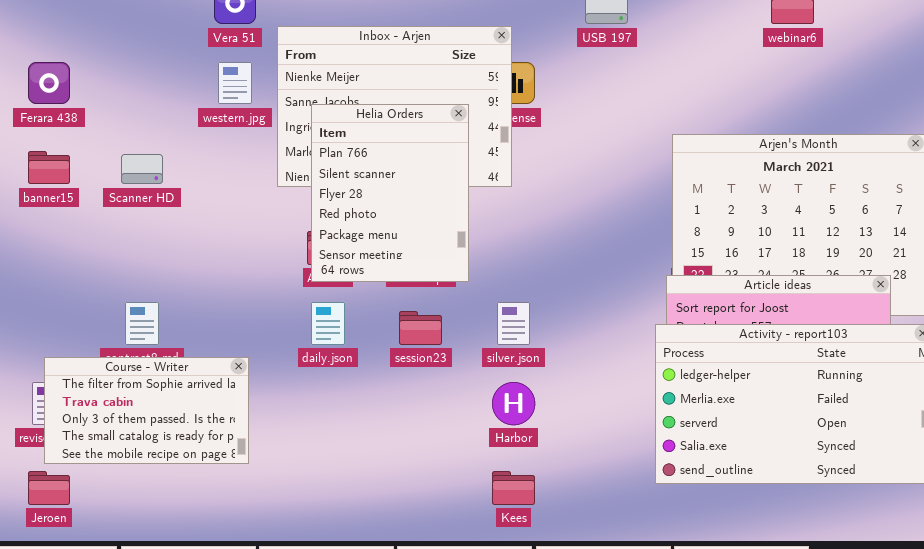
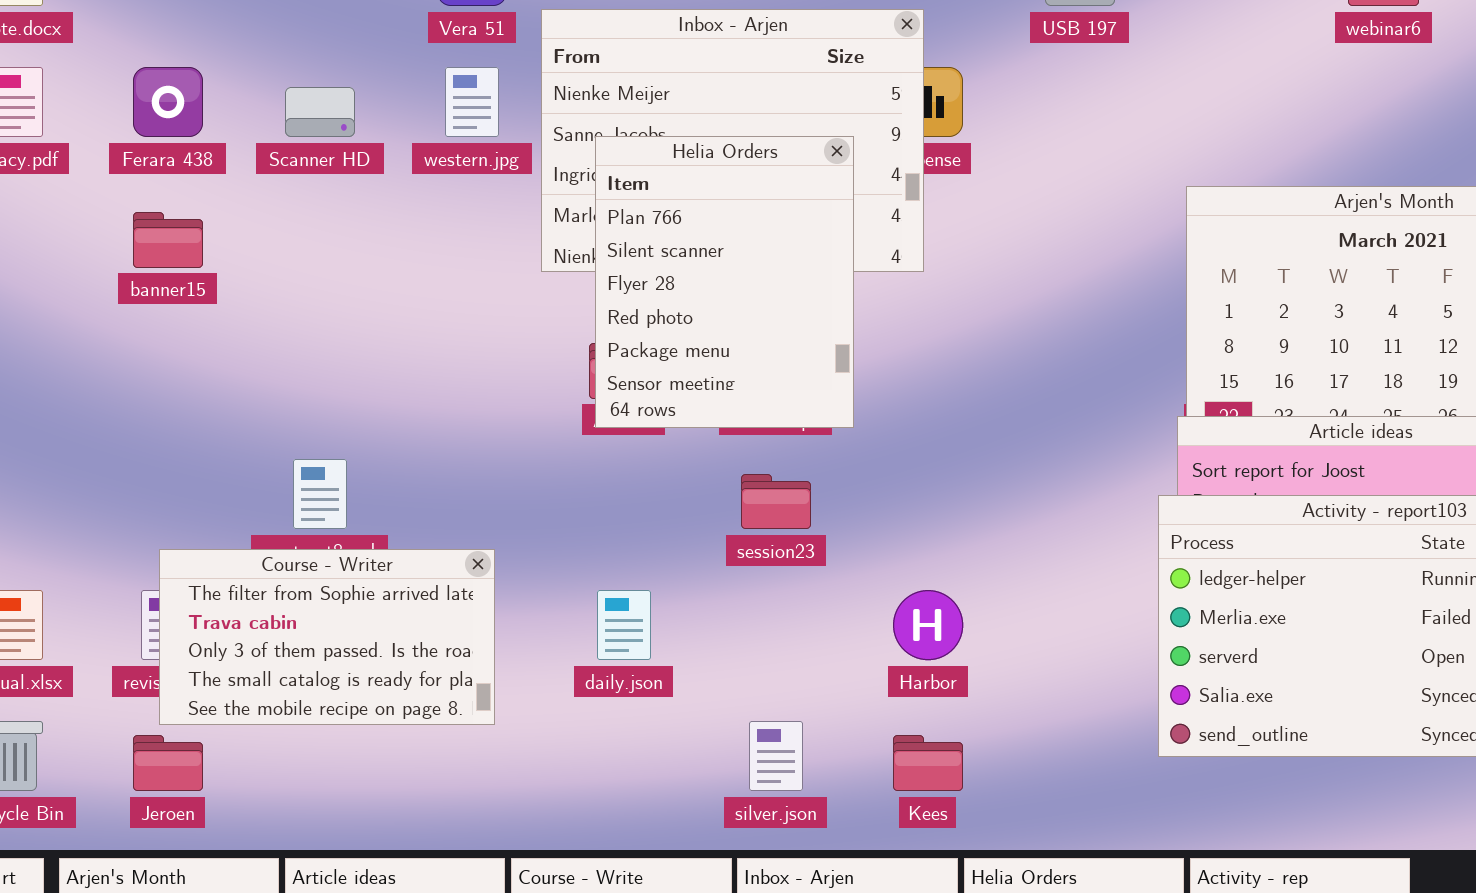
Scanner HD: [121,154,163,184] -> [285,87,355,137], moved
daily.json: [311,302,345,345] -> [597,590,651,660], moved
silver.json: [497,302,530,345] -> [749,721,803,791], moved

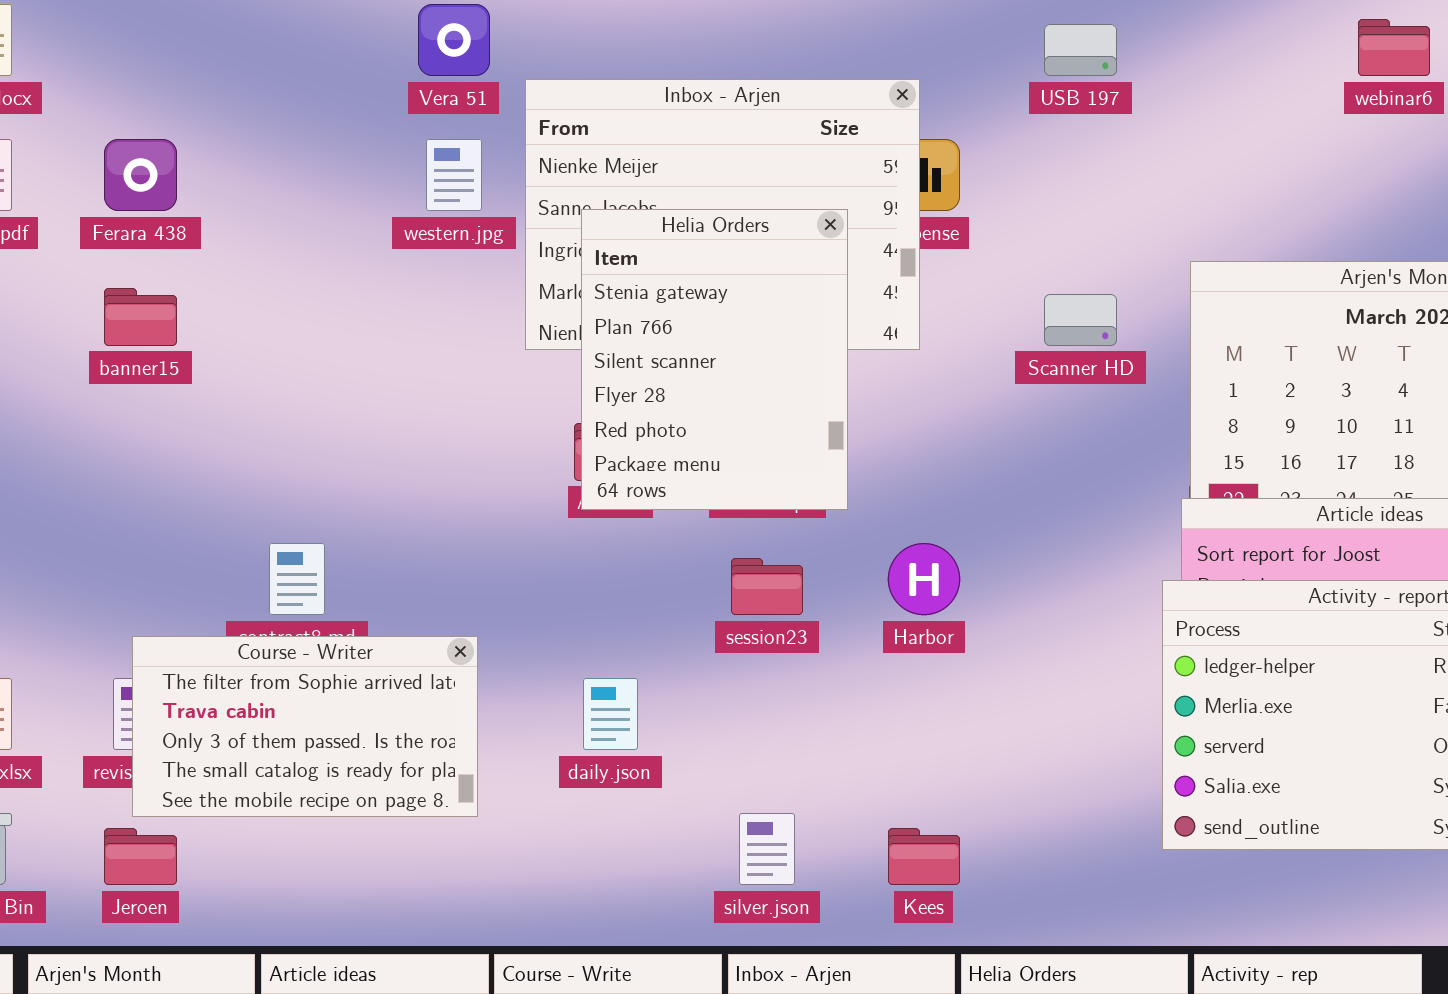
Scanner HD: [285,87,355,137] -> [1044,294,1117,346], moved
Helia Orders: [595,136,854,428] -> [581,209,848,510], scrolled up 1 row
Harbor: [893,590,963,660] -> [888,543,960,615], moved

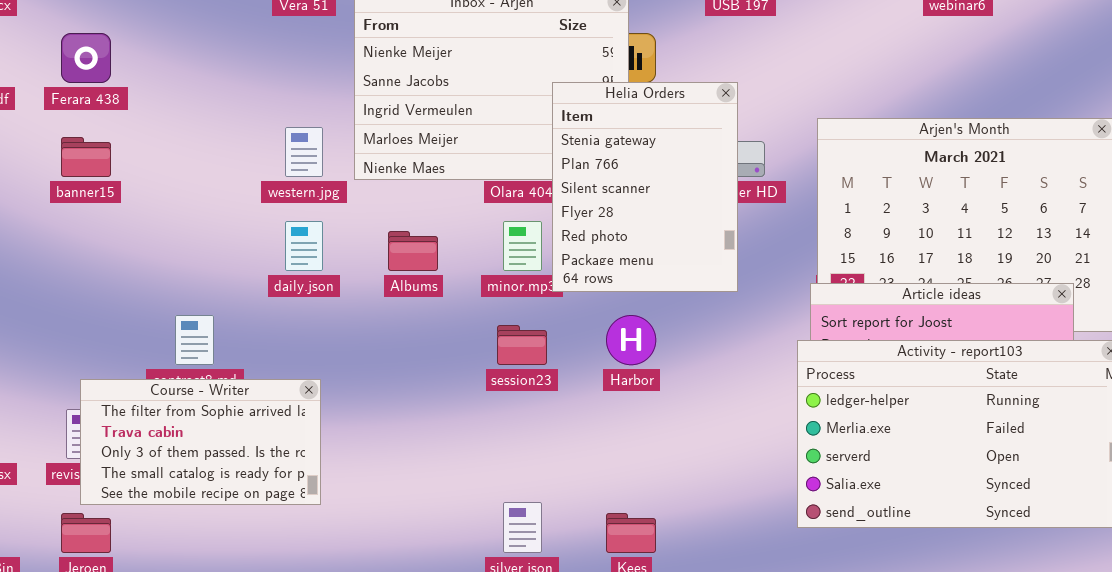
western.jpg: [426,139,482,211] -> [285,127,323,177], moved
Helia Orders: [581,209,848,510] -> [552,82,738,292], moved
daily.json: [583,678,638,750] -> [285,221,323,271], moved

